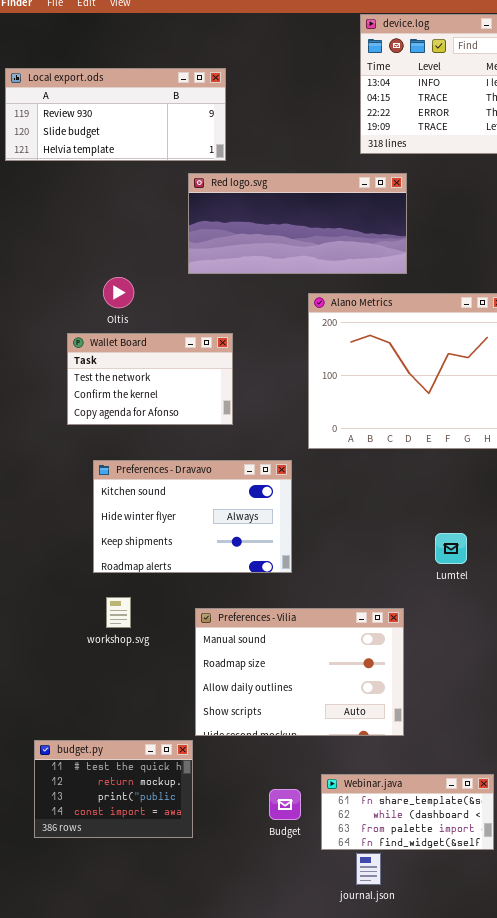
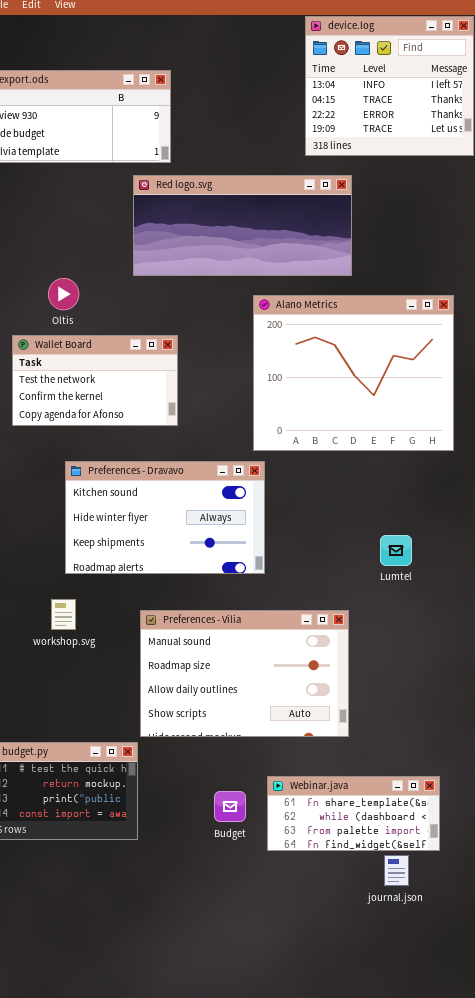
Preferences - Dravavo: [93,460,292,573] -> [65,461,265,574], moved
journal.json: [356,853,381,885] -> [384,855,409,886], moved

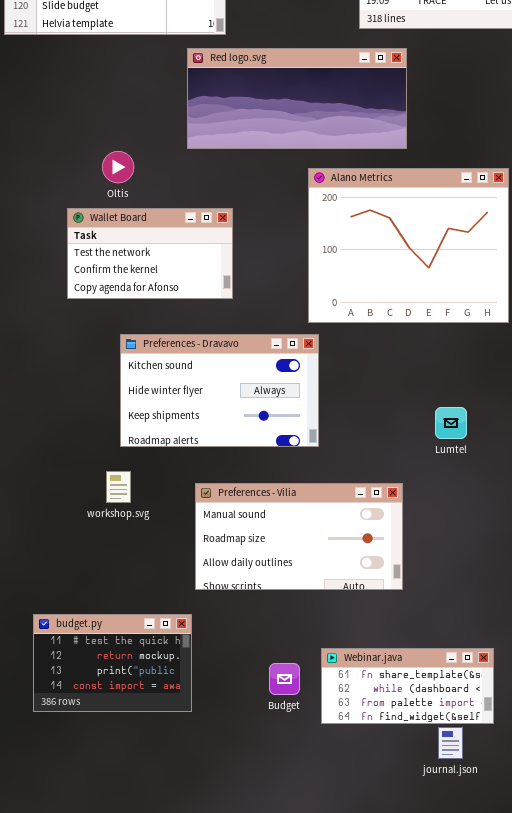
Preferences - Vilia: [140,610,349,737] -> [195,483,403,590], resized

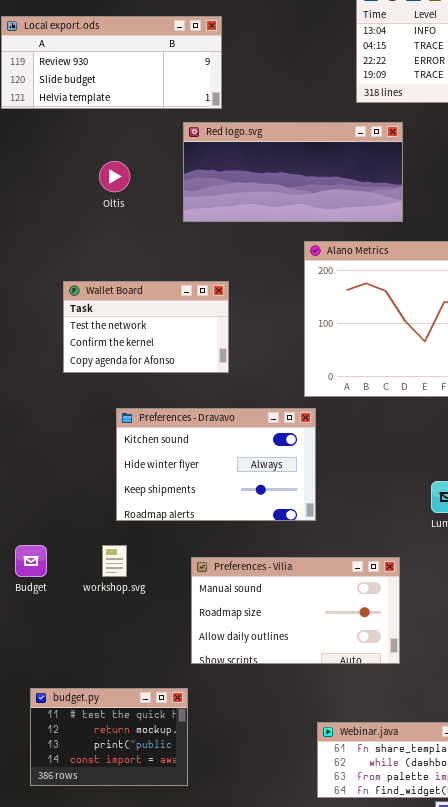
Oltis: [102,151,134,183] -> [99,161,130,192], moved
Budget: [269,663,300,695] -> [15,545,47,577], moved

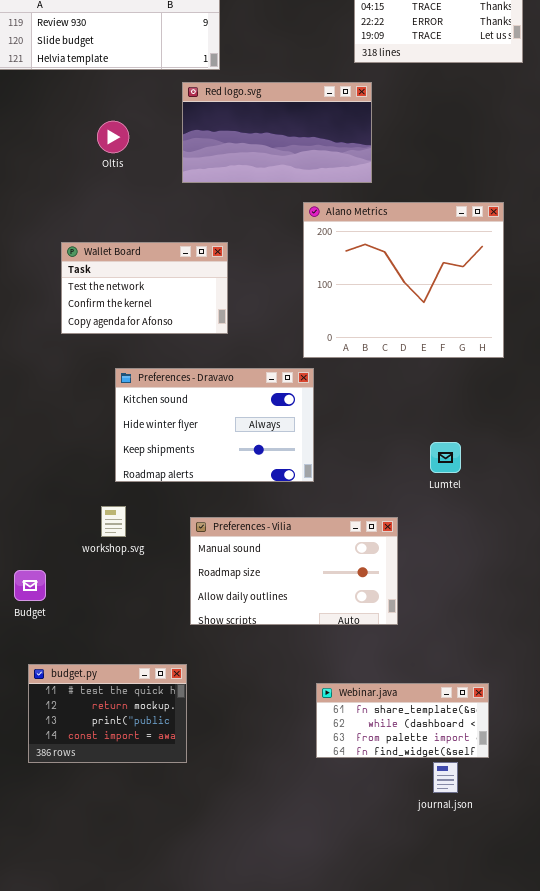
Red logo.svg: [183,122,403,222] -> [182,82,372,183], resized
Budget: [15,545,47,577] -> [14,570,46,601], moved
budget.py: [30,688,188,786] -> [28,664,187,763], moved

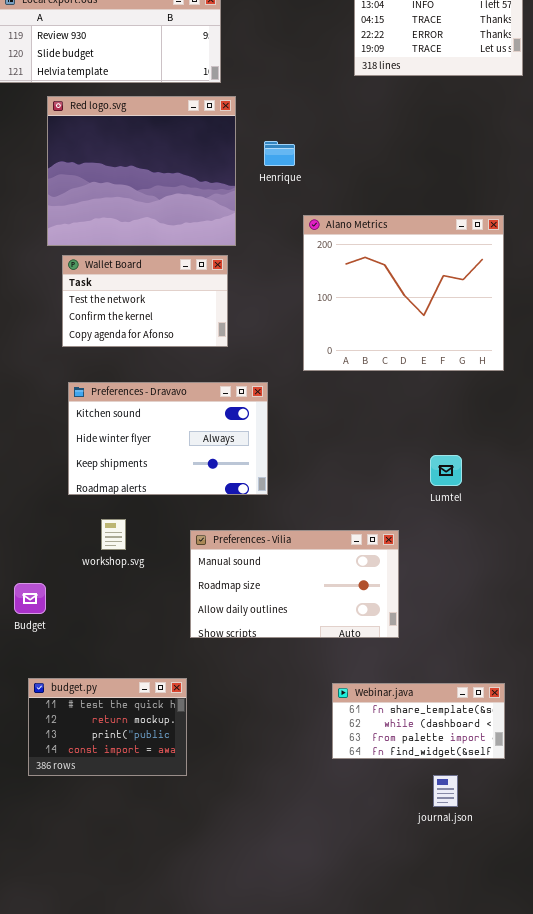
Red logo.svg: [182,82,372,183] -> [47,96,236,246], moved, resized
Preferences - Dravavo: [115,368,314,482] -> [68,382,268,495], moved
Webinar.java: [316,683,489,758] -> [332,683,505,759], moved

